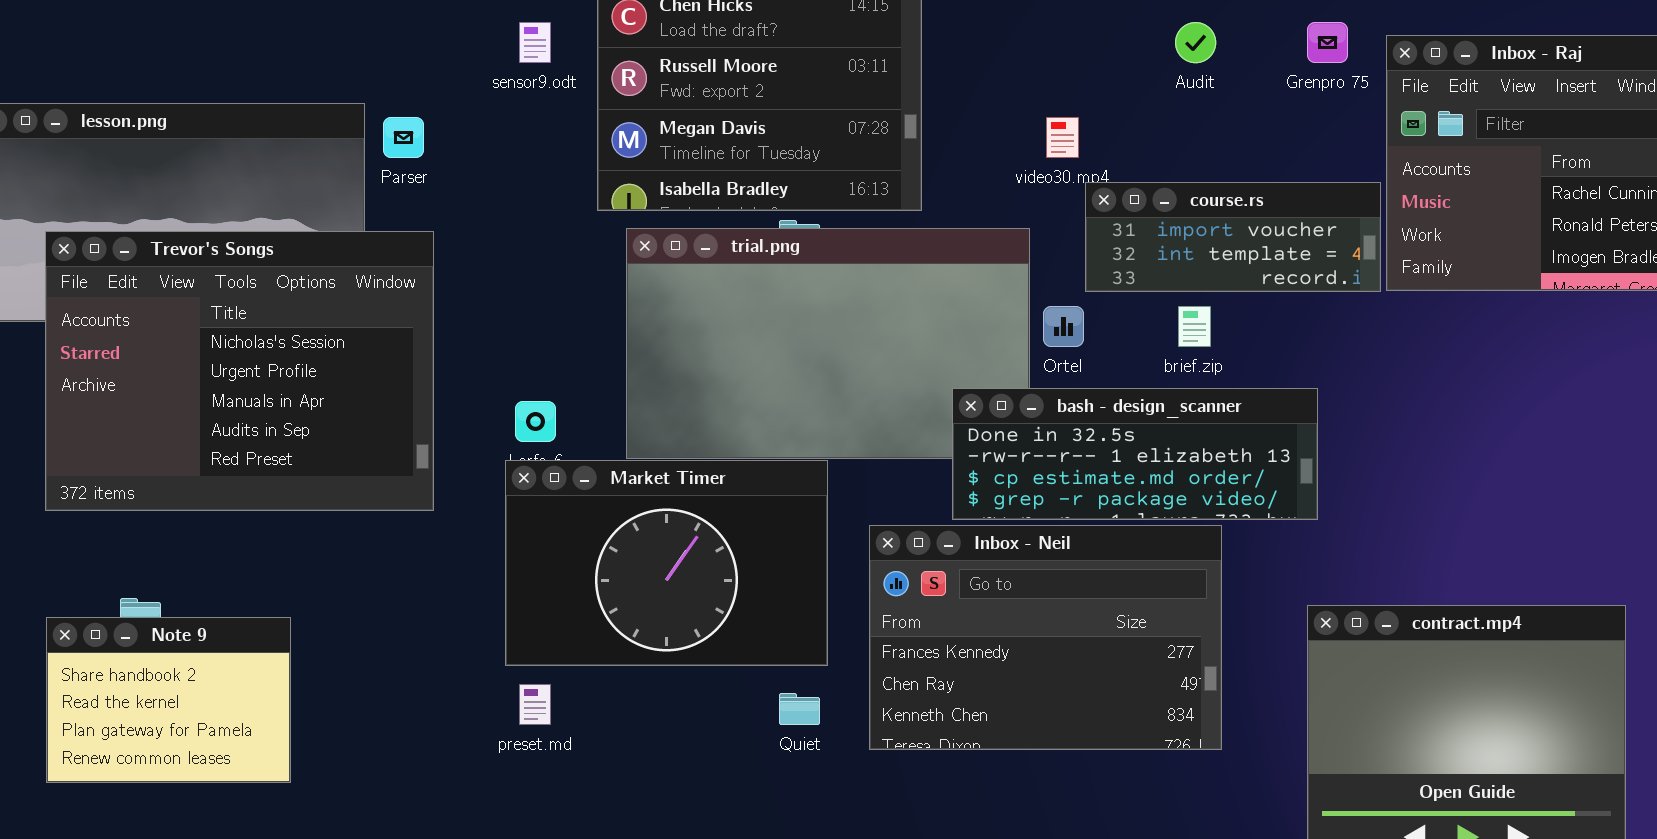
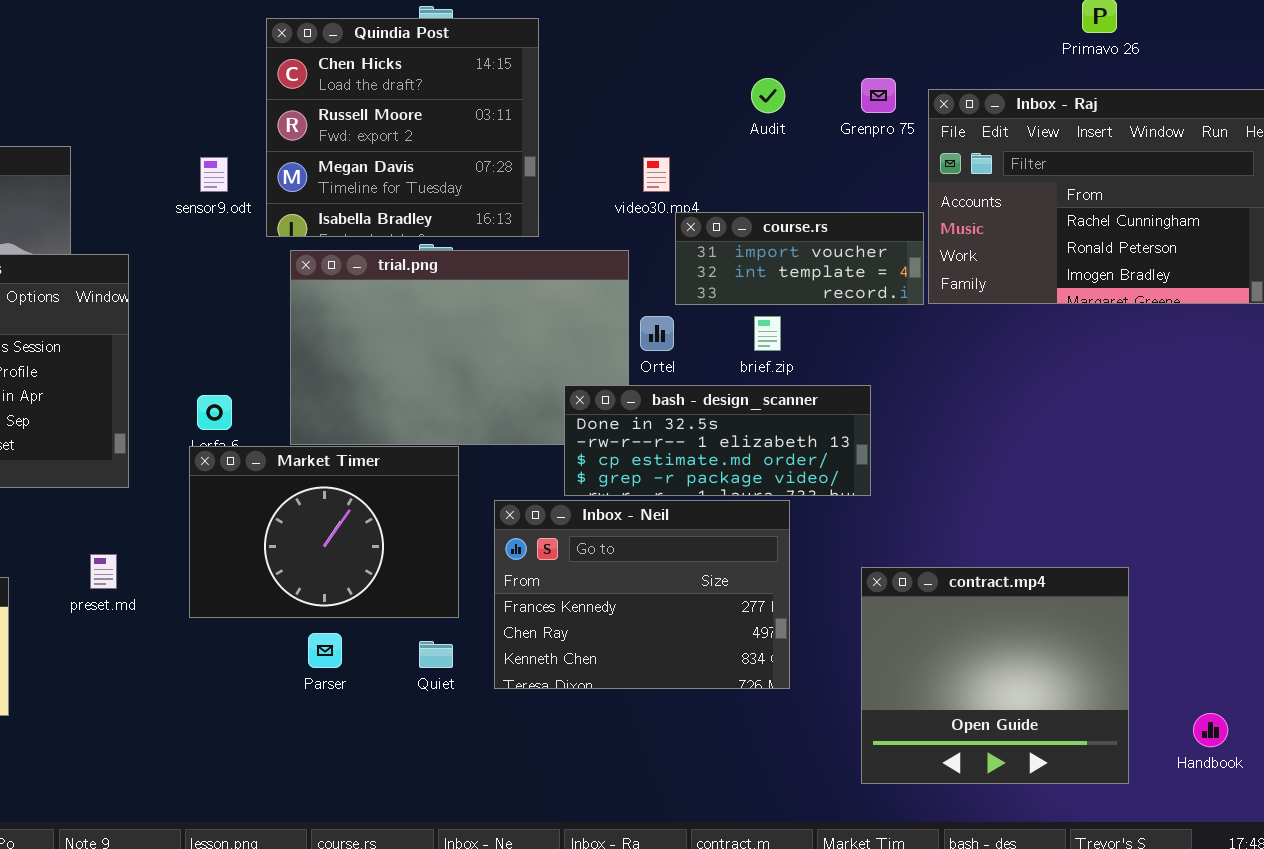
sensor9.odt: [519,22,551,63] -> [200,157,228,192], moved
Parser: [383,117,424,158] -> [308,633,342,668], moved
preset.md: [519,684,551,725] -> [90,554,117,589], moved

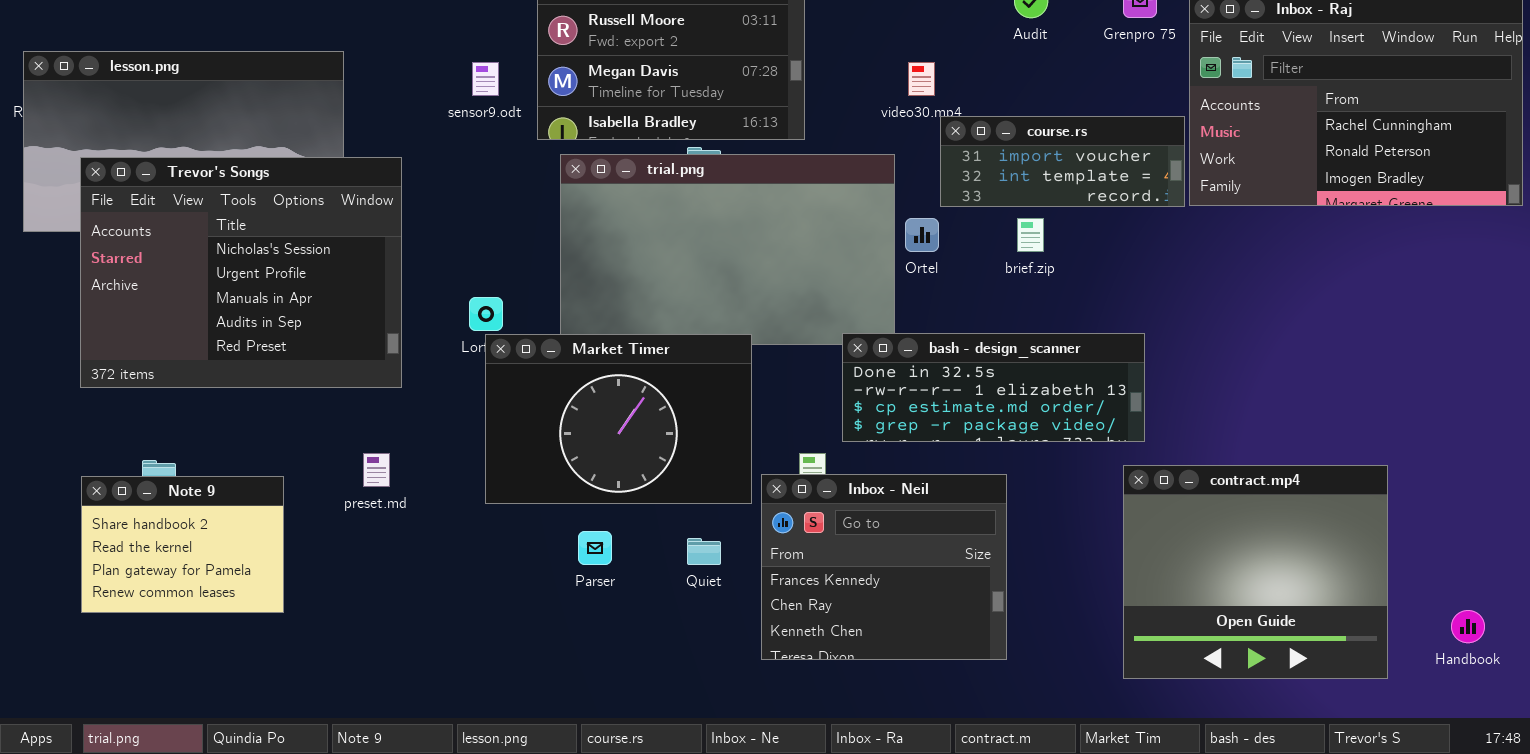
bash - design_scanner: [564,385,871,496] -> [842,333,1145,442], moved
Market Timer: [189,446,459,618] -> [485,334,752,504], moved
Inbox - Neil: [494,500,790,689] -> [761,474,1007,660], moved, resized

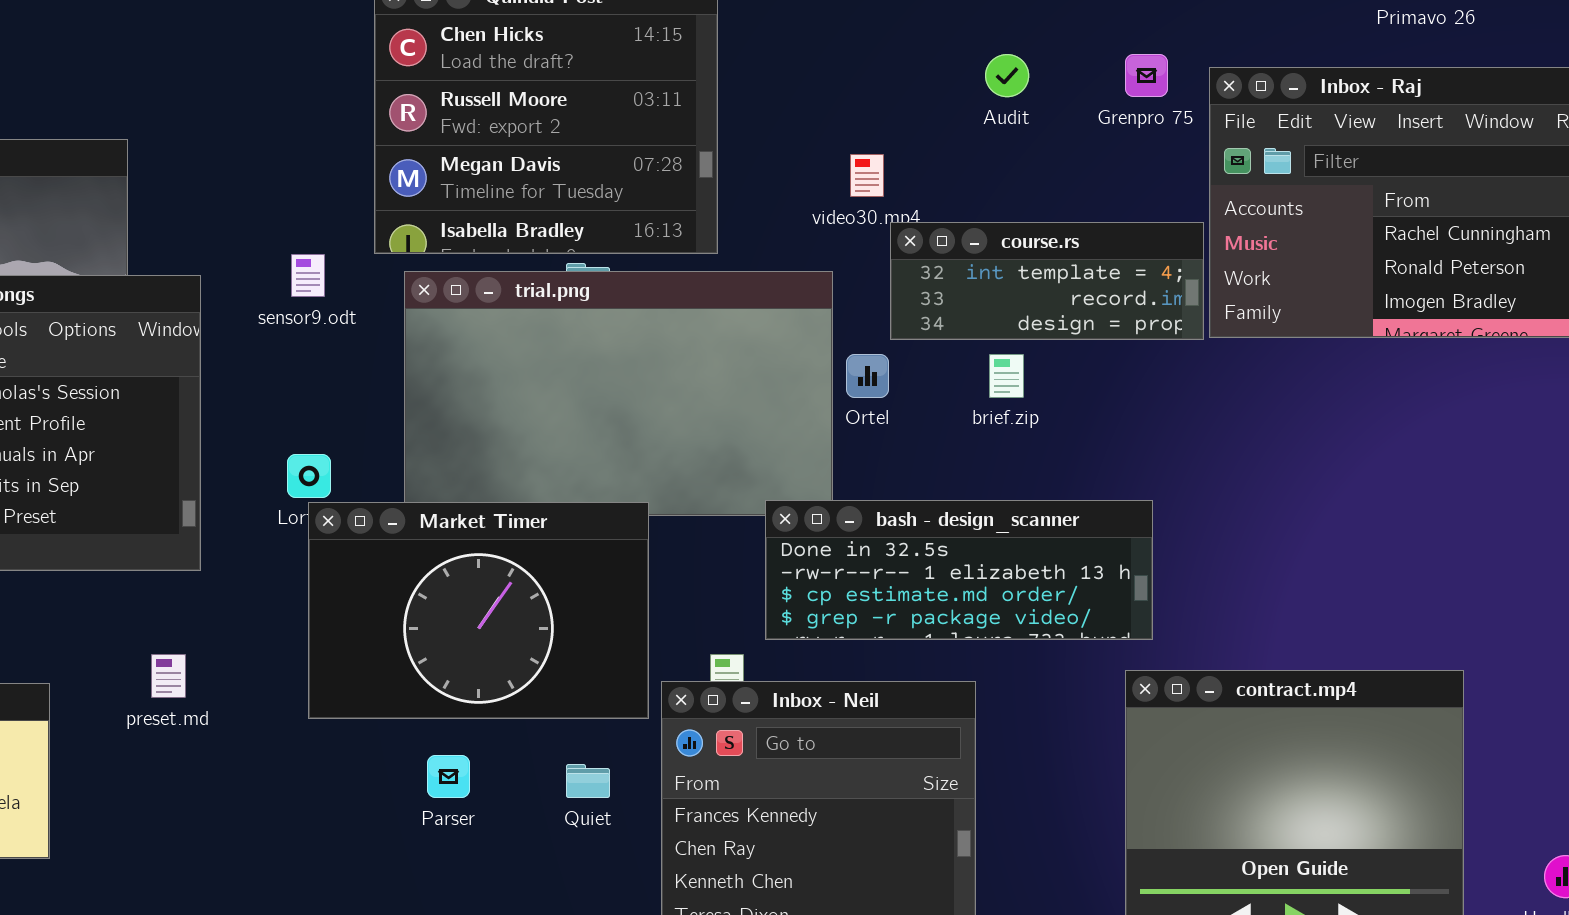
sensor9.odt: [472,62,499,96] -> [291,254,325,297], moved
course.rs: [940,116,1185,207] -> [890,222,1204,340], scrolled down 1 row

